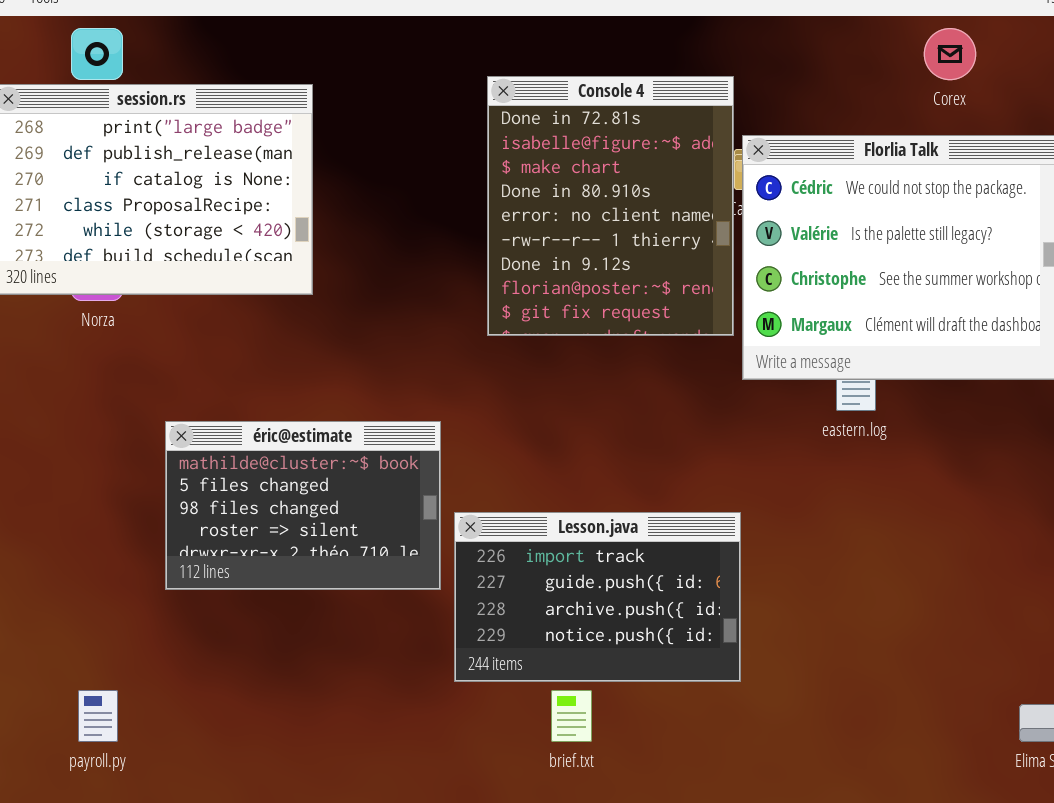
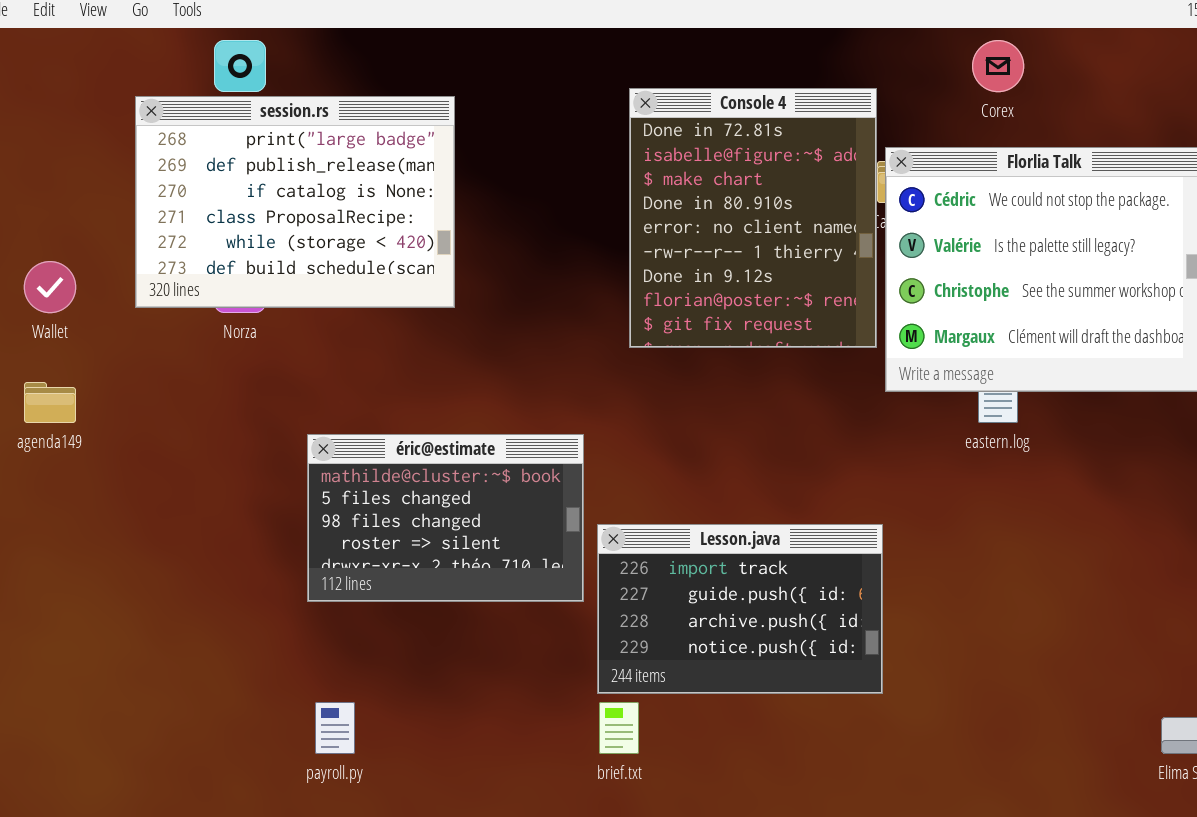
Corex: [924,28,976,80] -> [972,40,1024,92], moved
payroll.py: [78,690,118,742] -> [315,702,355,754], moved
brief.txt: [551,690,592,742] -> [599,702,639,754], moved

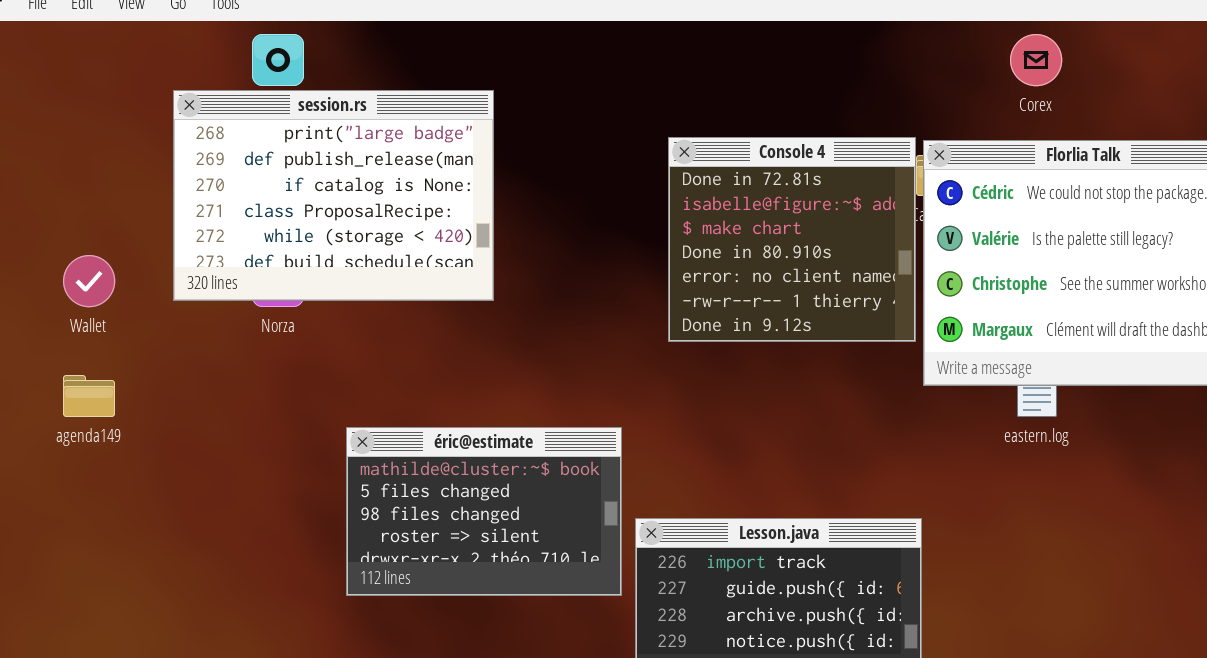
Console 4: [629,88,877,348] -> [668,137,916,342], resized

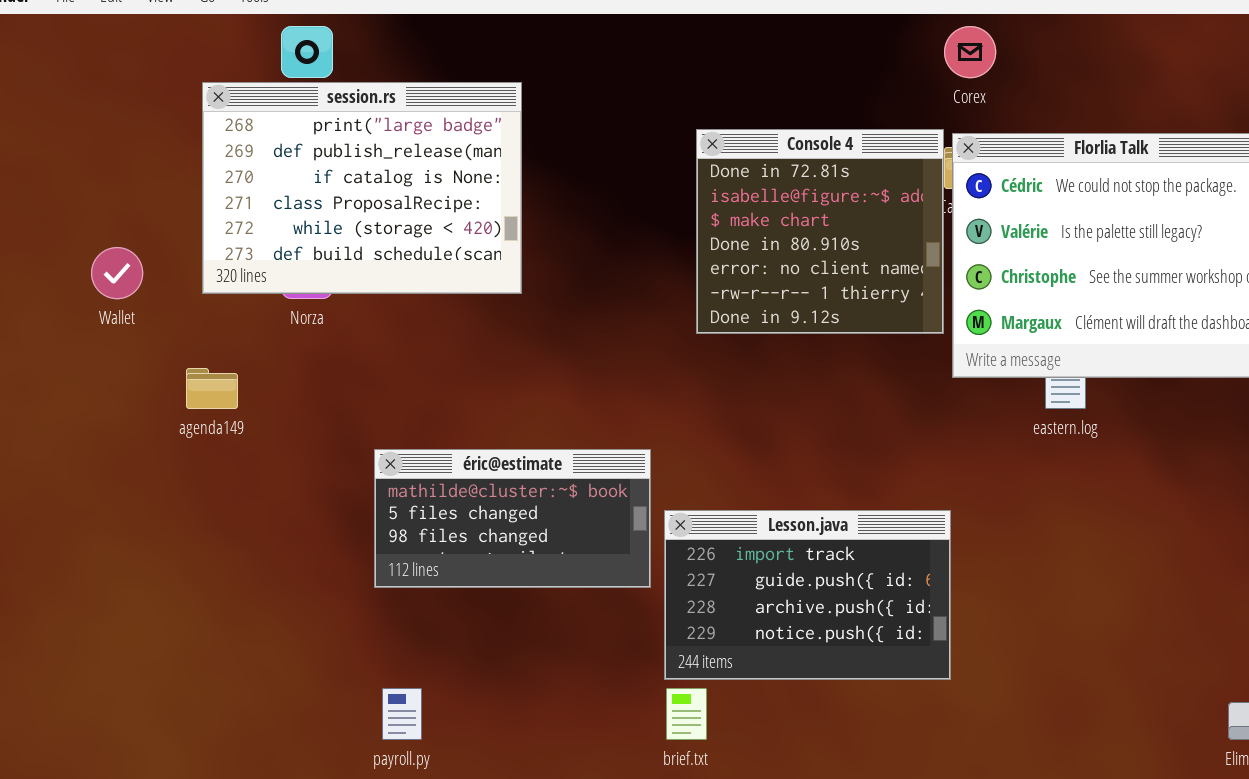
Corex: [1010,34,1062,86] -> [944,26,996,78], moved
agenda149: [63,375,115,417] -> [186,368,238,409], moved
éric@estimate: [346,427,622,596] -> [374,449,651,588], resized

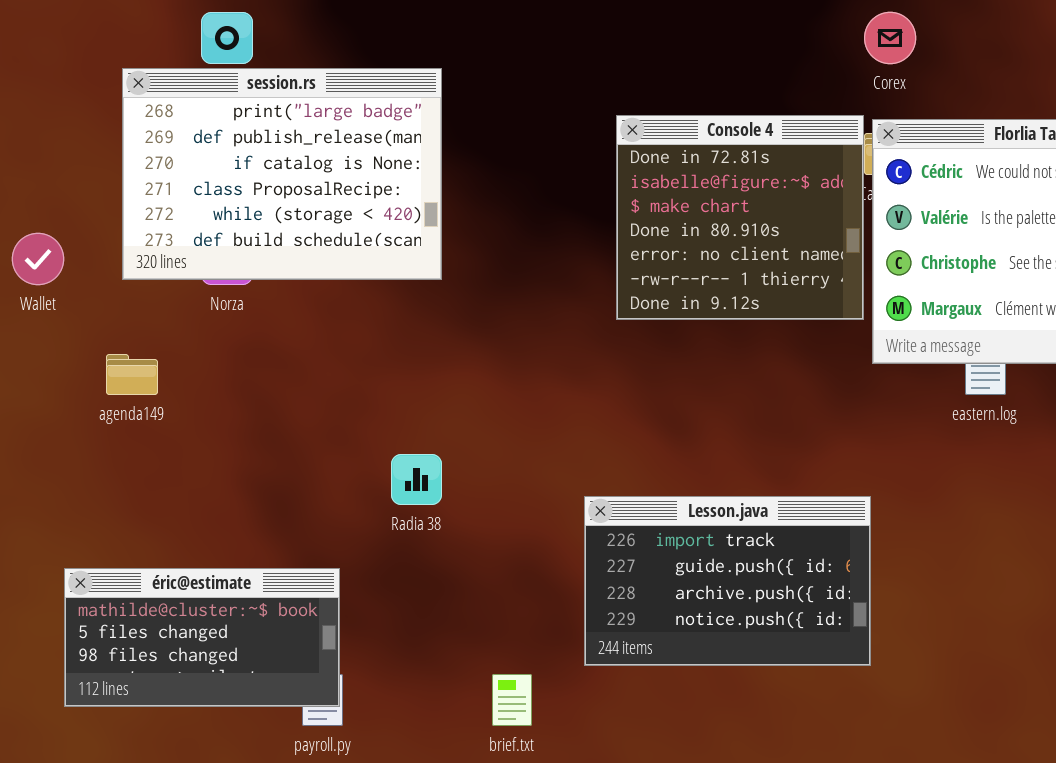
éric@estimate: [374,449,651,588] -> [64,568,340,707], moved
brief.txt: [666,688,707,740] -> [492,674,532,726], moved

